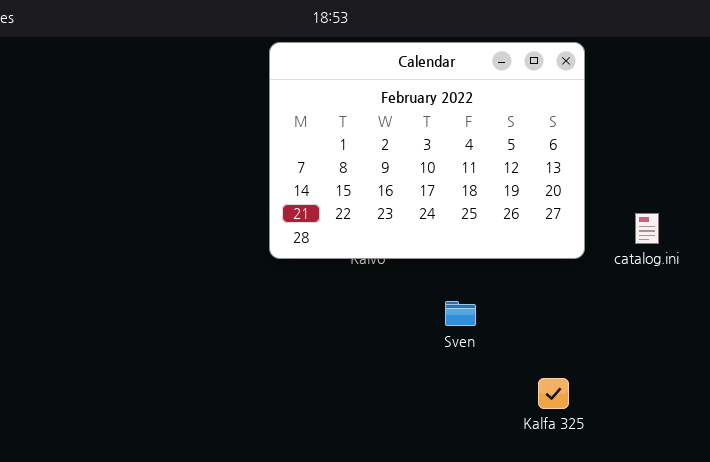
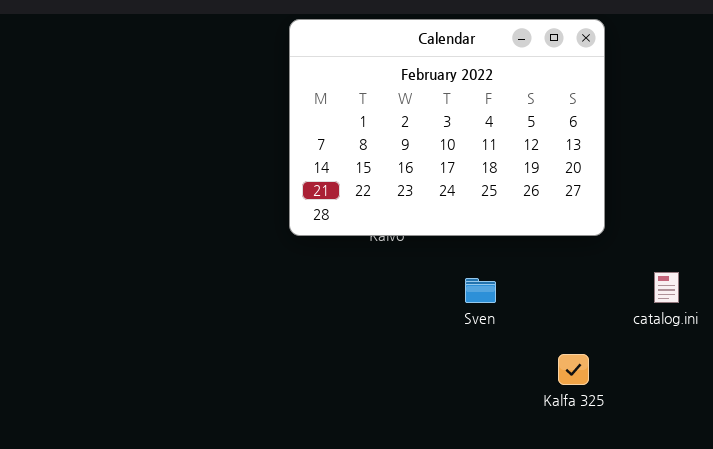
catalog.ini: [635,213,659,244] -> [654,272,679,303], moved

